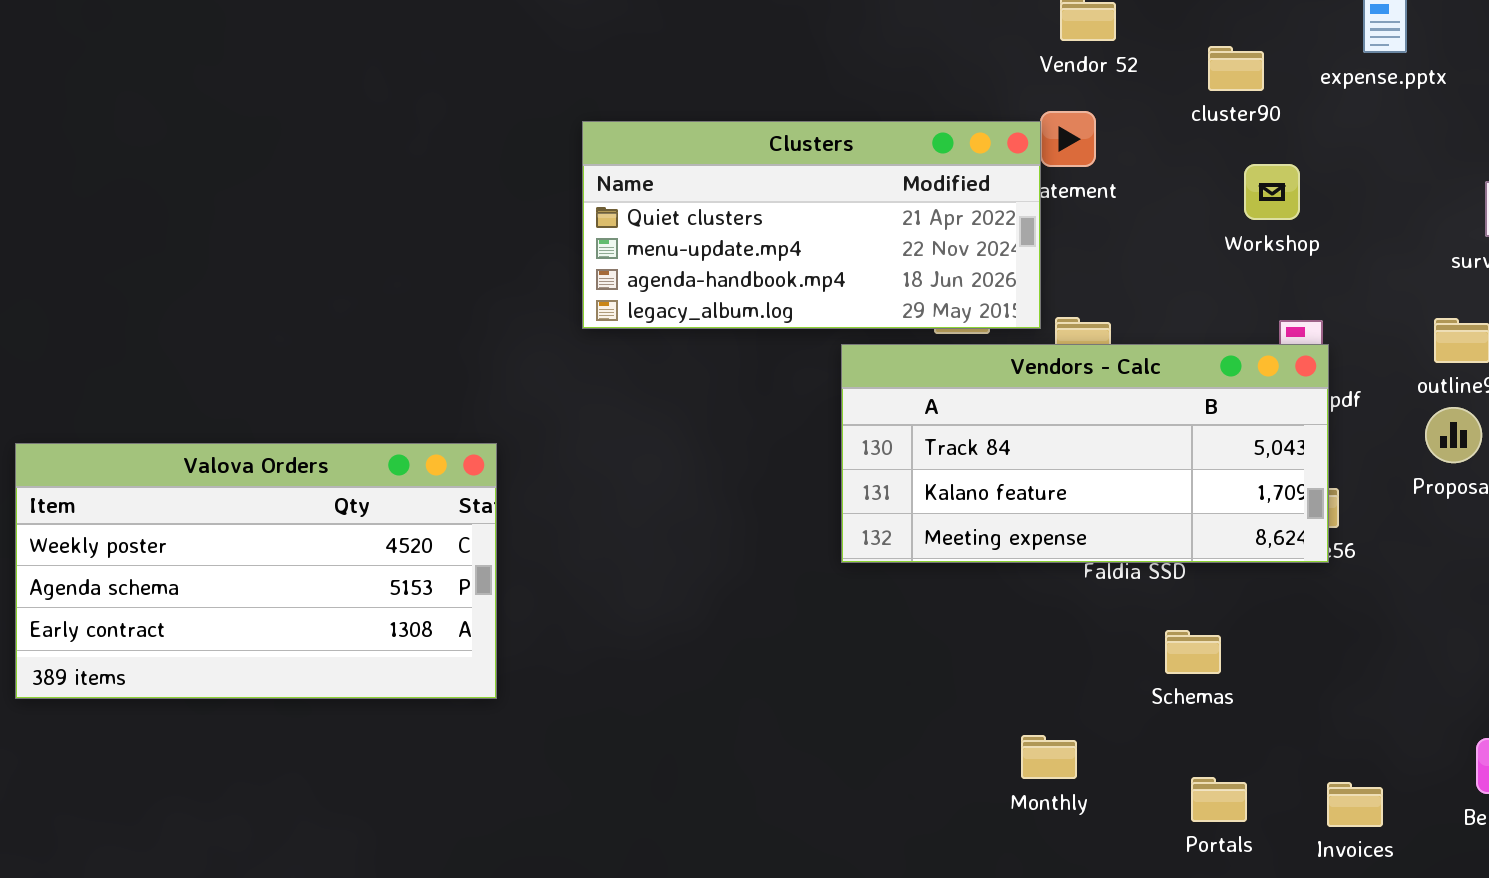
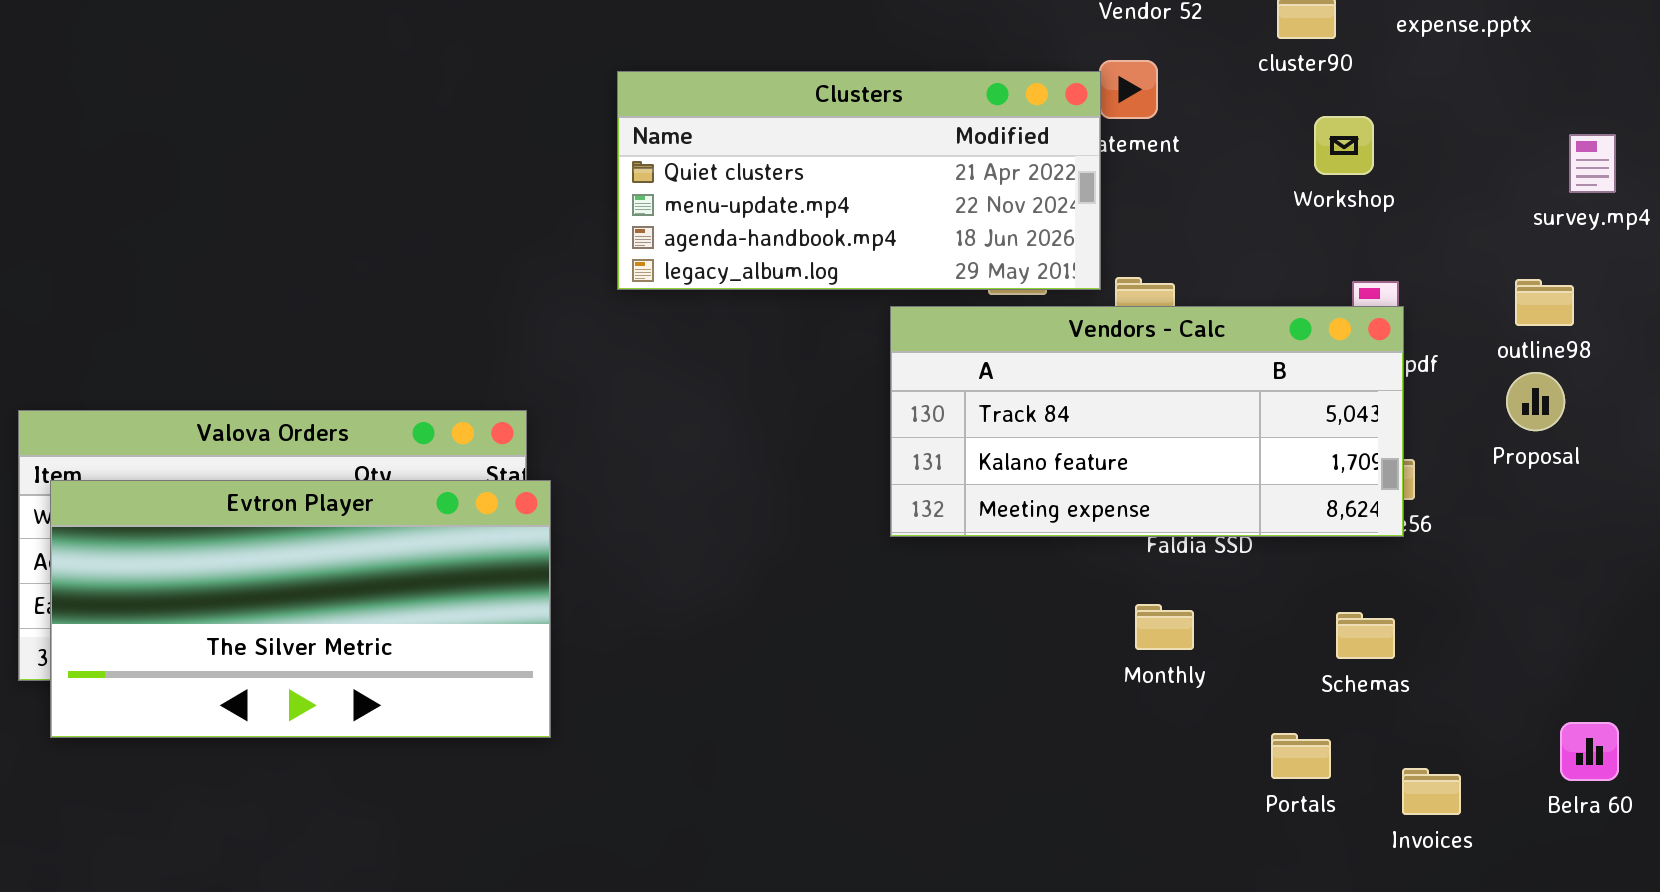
Evtron Player: none -> [50,480,551,738], opened
Schemas: [1165,630,1221,674] -> [1336,612,1395,659], moved
Monthly: [1021,735,1077,779] -> [1135,604,1194,650], moved
Portals: [1191,777,1247,822] -> [1271,733,1331,779], moved

